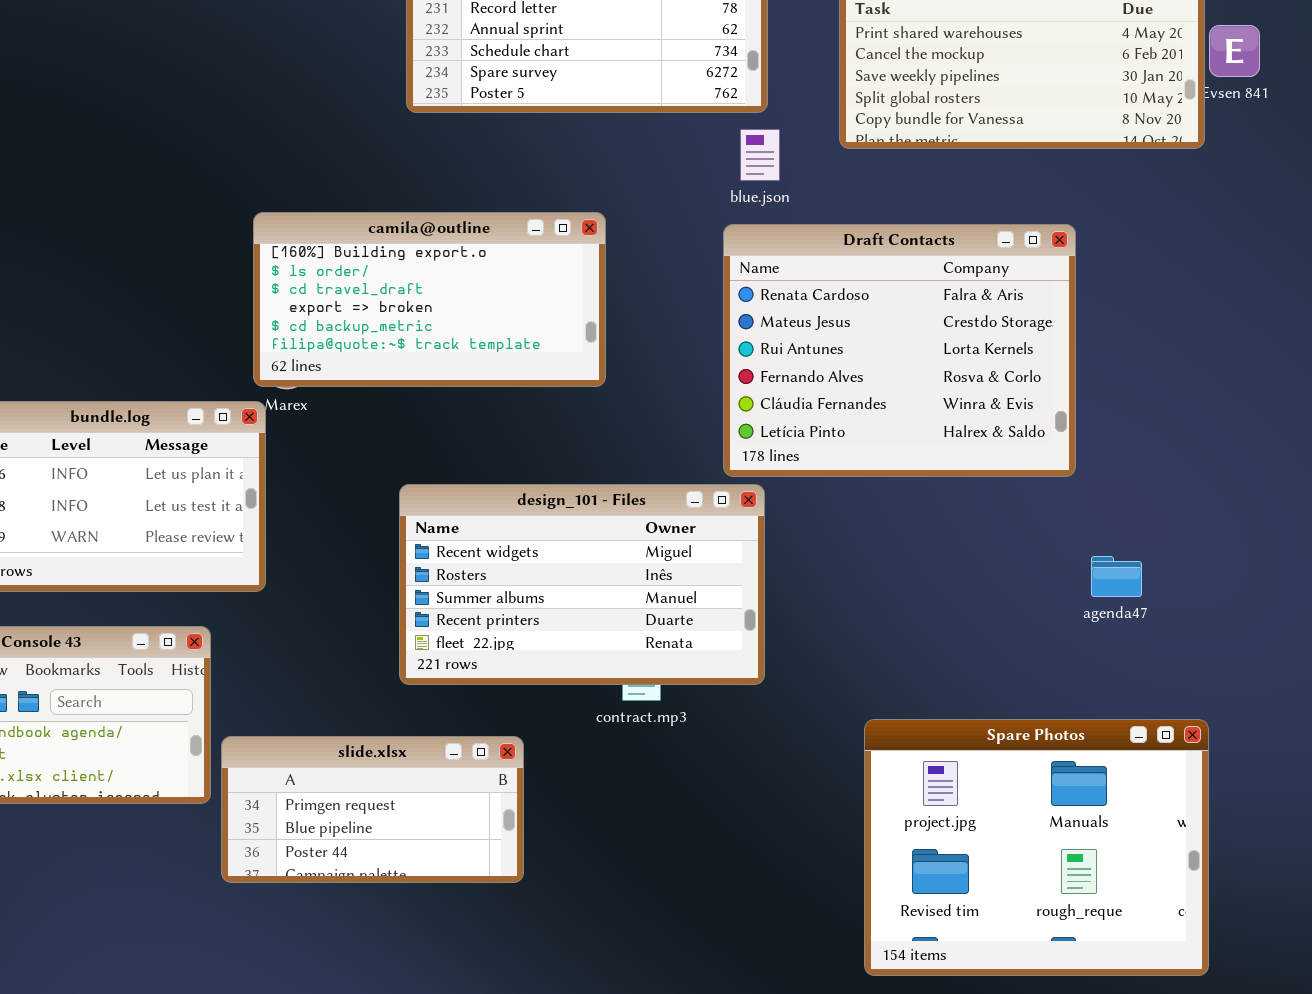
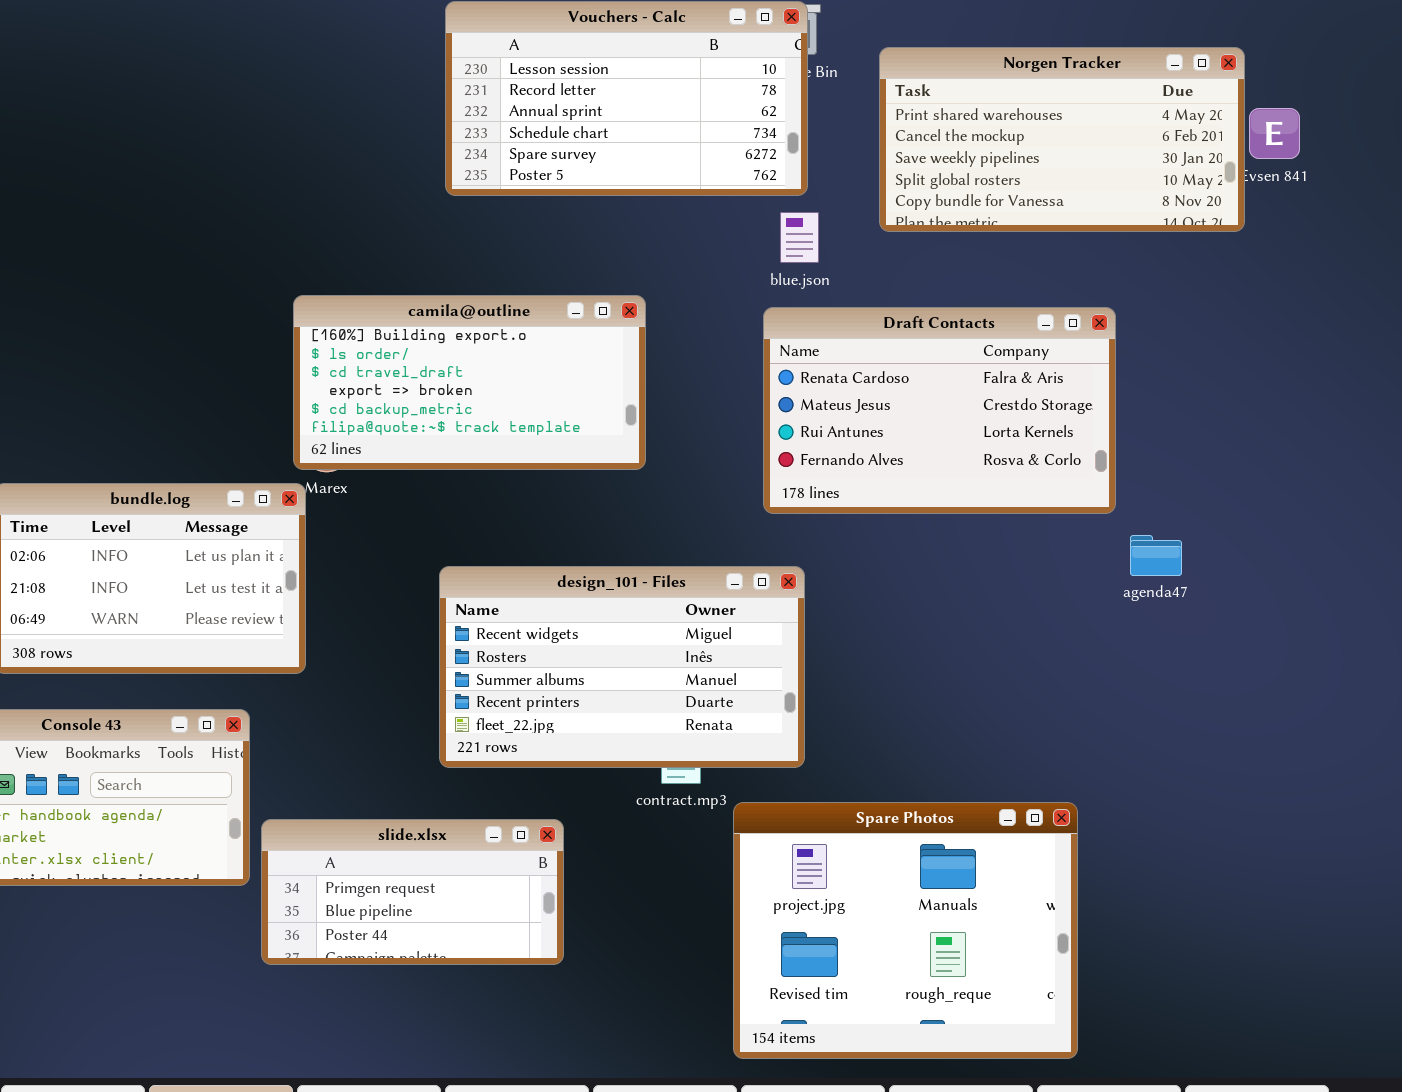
Draft Contacts: [723,224,1076,477] -> [763,307,1116,514], resized
agenda47: [1091,556,1142,597] -> [1130,535,1182,576], moved
Spare Photos: [864,719,1209,976] -> [733,802,1078,1059], moved

